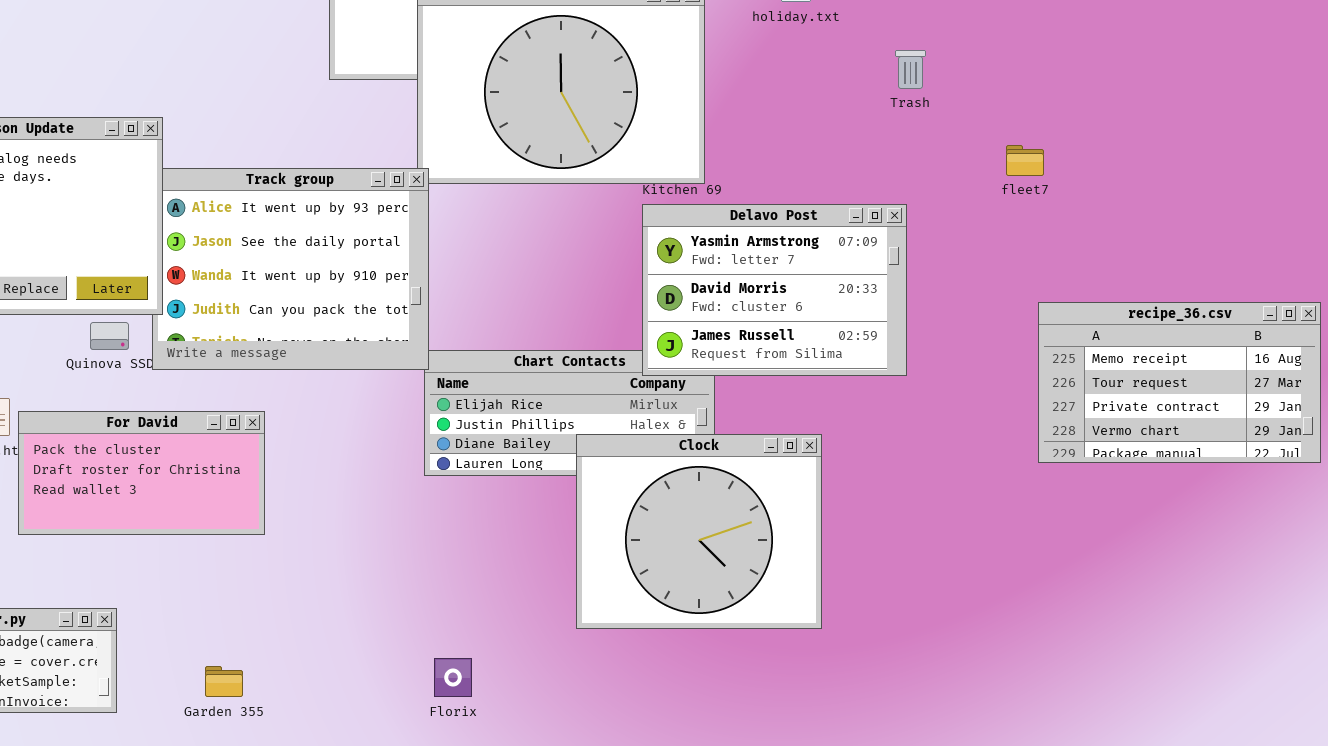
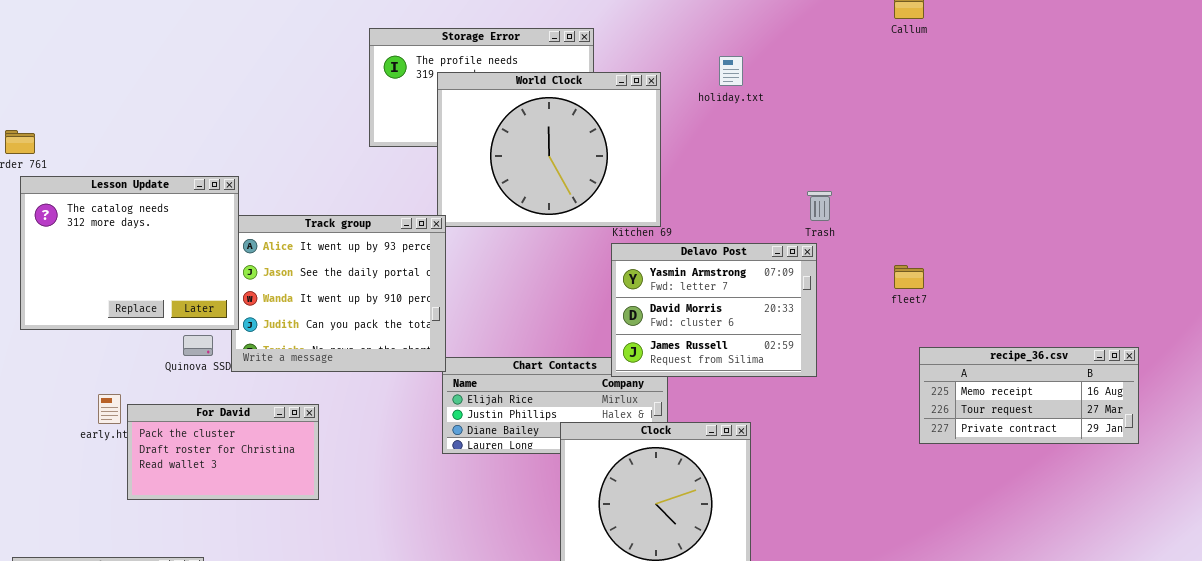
Trash: [895,50,926,89] -> [807,191,832,221], moved
fleet7: [1006,145,1044,176] -> [894,265,924,289], moved
recipe_36.csv: [1038,302,1321,463] -> [919,347,1139,444], resized

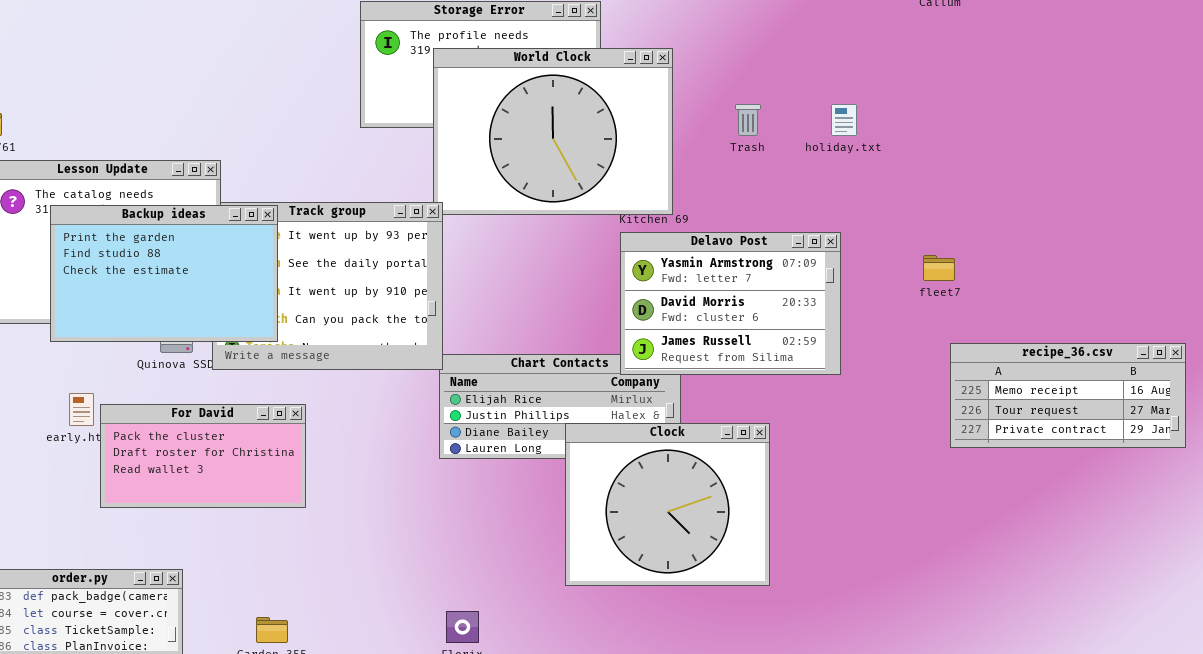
holiday.txt: [719,56,743,86] -> [831,104,857,136], moved
Trash: [807,191,832,221] -> [735,104,761,136], moved
Backup ideas: none -> [50,205,278,342], opened

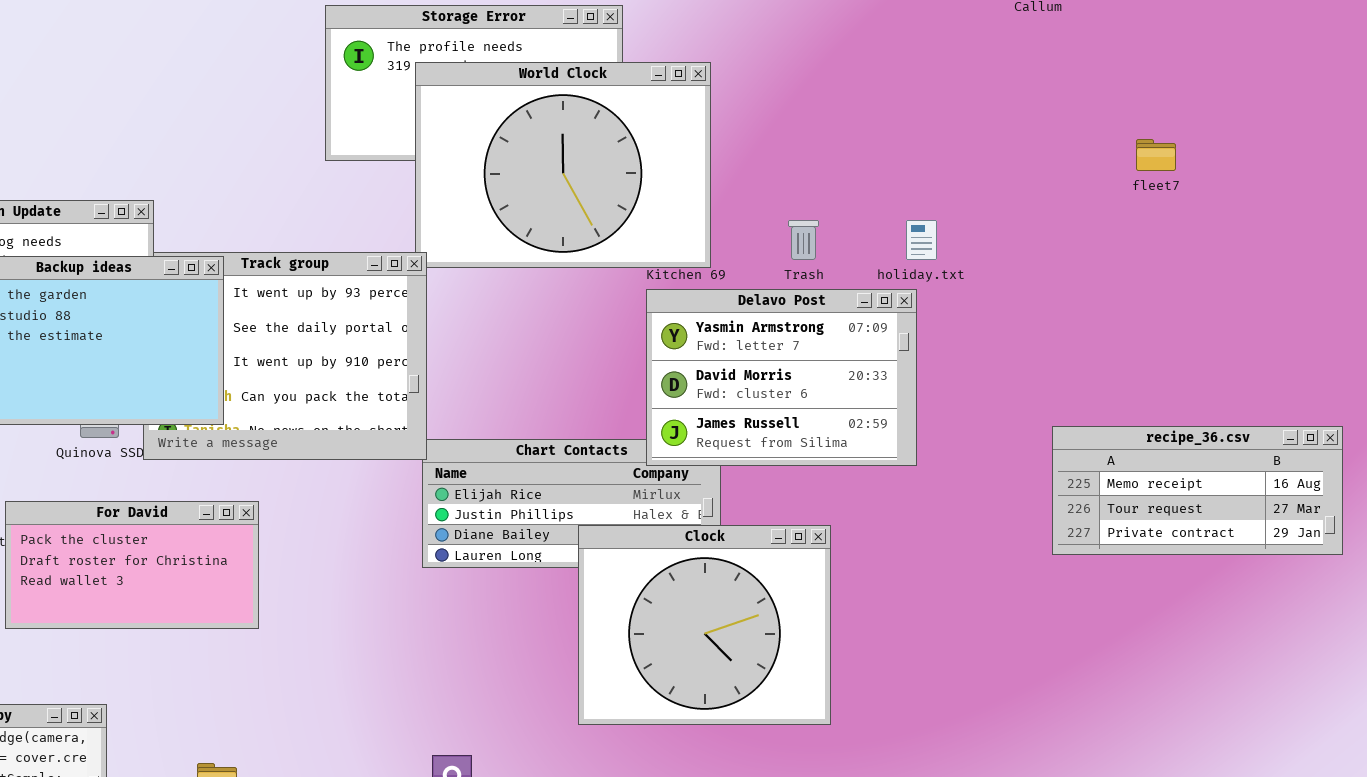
Trash: [735,104,761,136] -> [788,220,819,260], moved
holiday.txt: [831,104,857,136] -> [906,220,937,260], moved
fleet7: [923,255,955,281] -> [1136,139,1176,171], moved

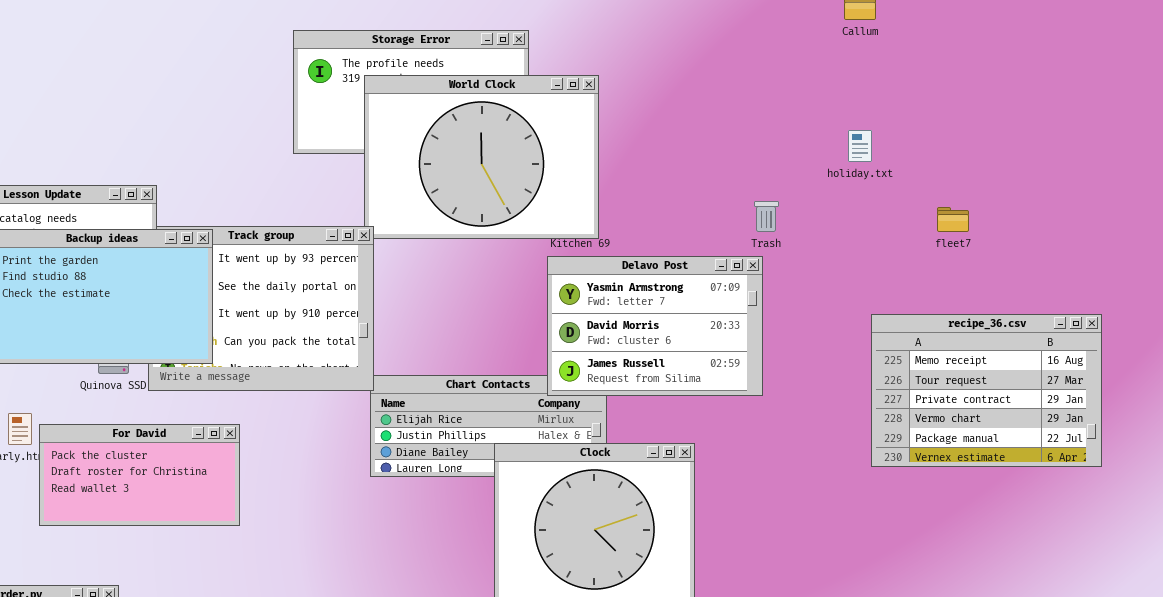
fleet7: [1136,139,1176,171] -> [937,207,969,232], moved
Trash: [788,220,819,260] -> [754,201,779,232], moved
holiday.txt: [906,220,937,260] -> [848,130,872,162], moved
recipe_36.csv: [1052,426,1343,555] -> [871,314,1102,467], resized

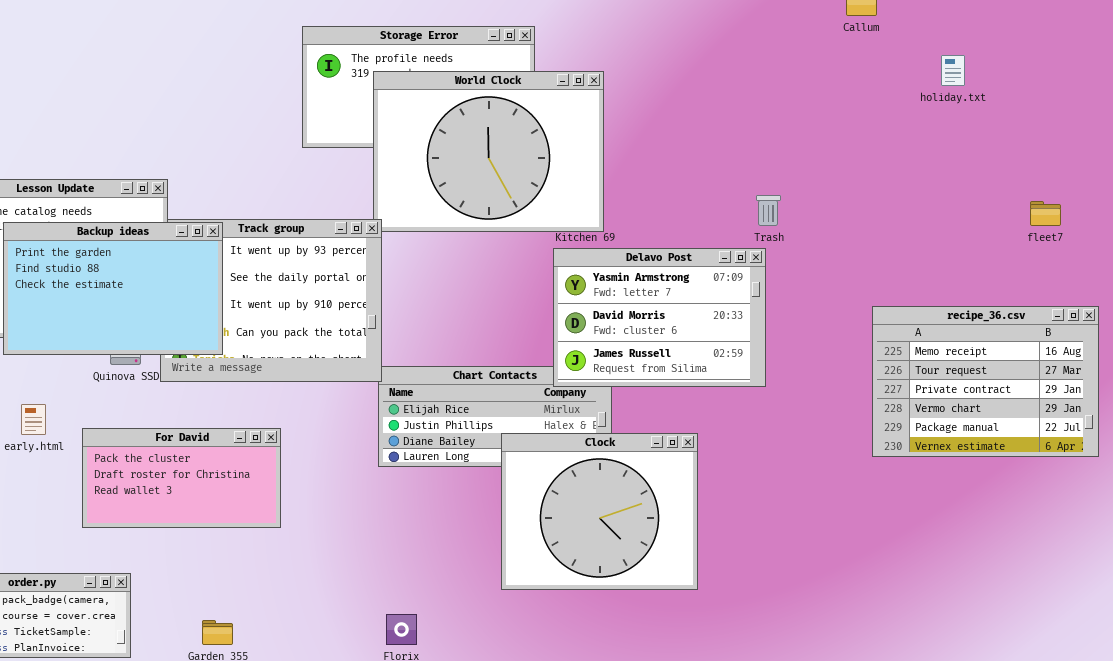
holiday.txt: [848,130,872,162] -> [941,55,965,86], moved
fleet7: [937,207,969,232] -> [1030,201,1061,226], moved
For David: [39,424,240,526] -> [82,428,281,528], moved

